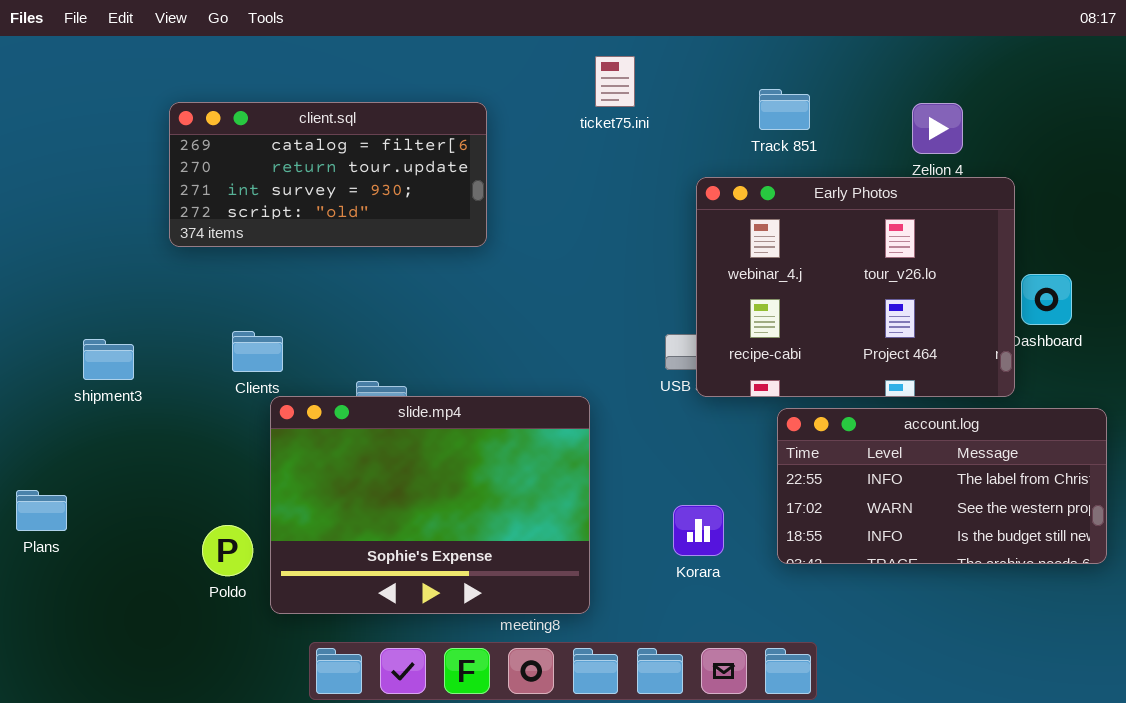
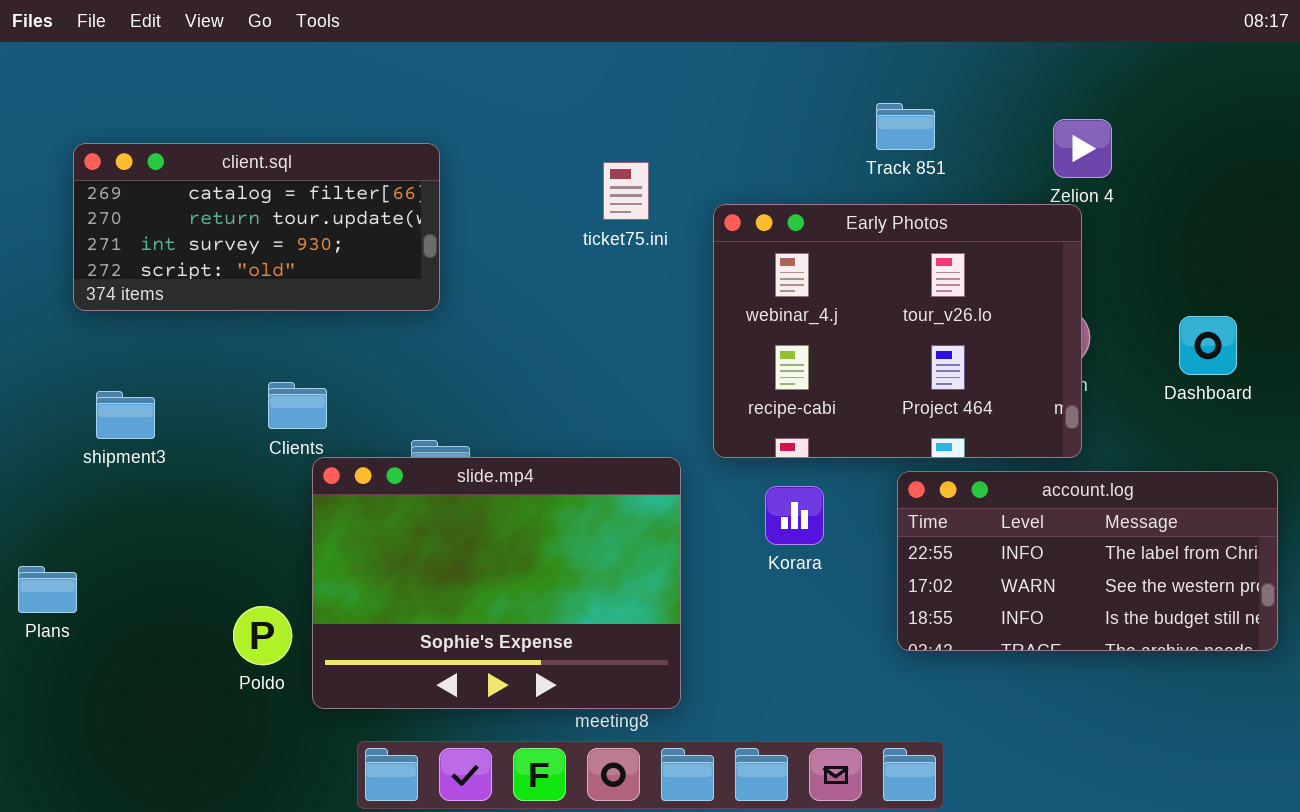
ticket75.ini: [595,56,635,107] -> [603,162,649,220], moved
client.sql: [169,102,487,247] -> [73,143,440,311], moved
Early Photos: [696,177,1015,397] -> [713,204,1082,458], moved
Korara: [673,505,724,556] -> [765,486,824,545], moved

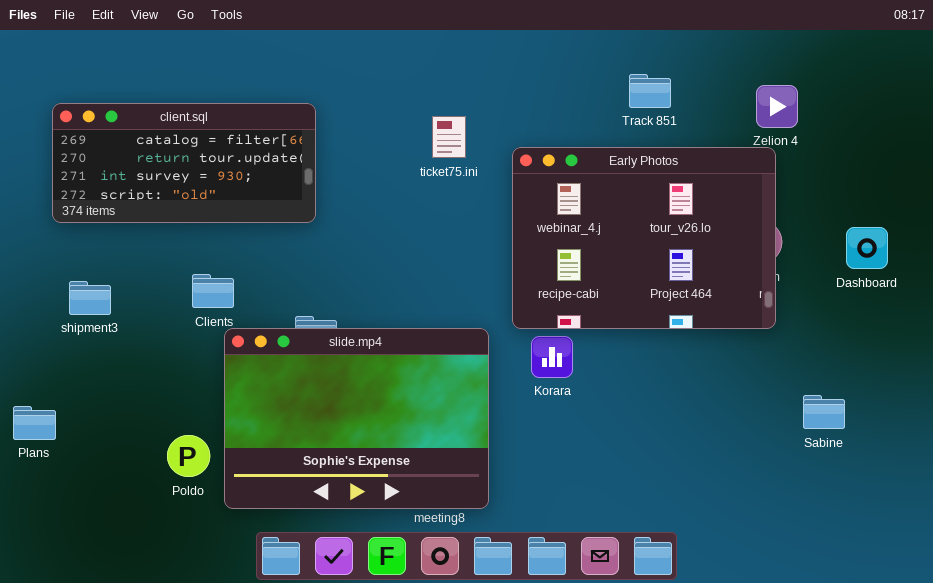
account.log: [897,471,1278,651] -> none, closed
Korara: [765,486,824,545] -> [531,336,573,378], moved

